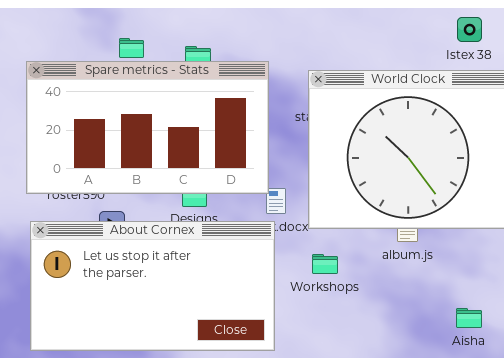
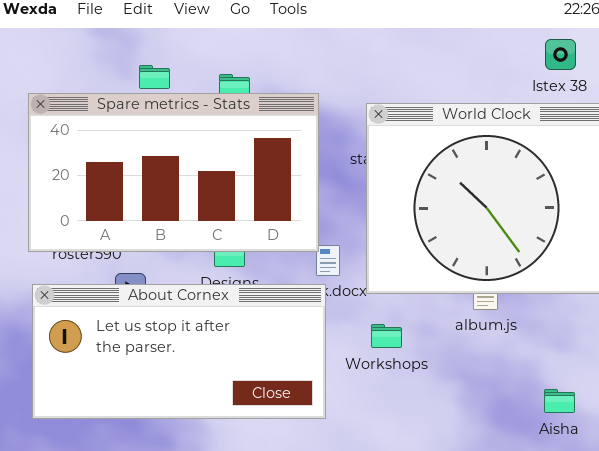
About Cornex: [30,221,275,351] -> [32,284,326,419], resized

